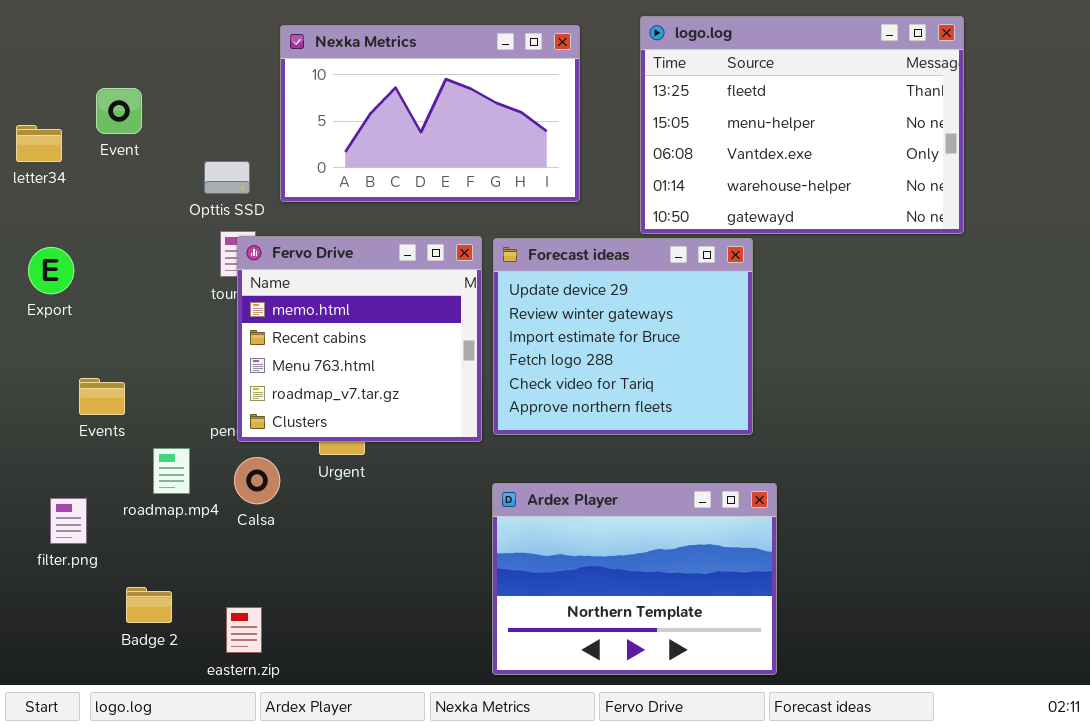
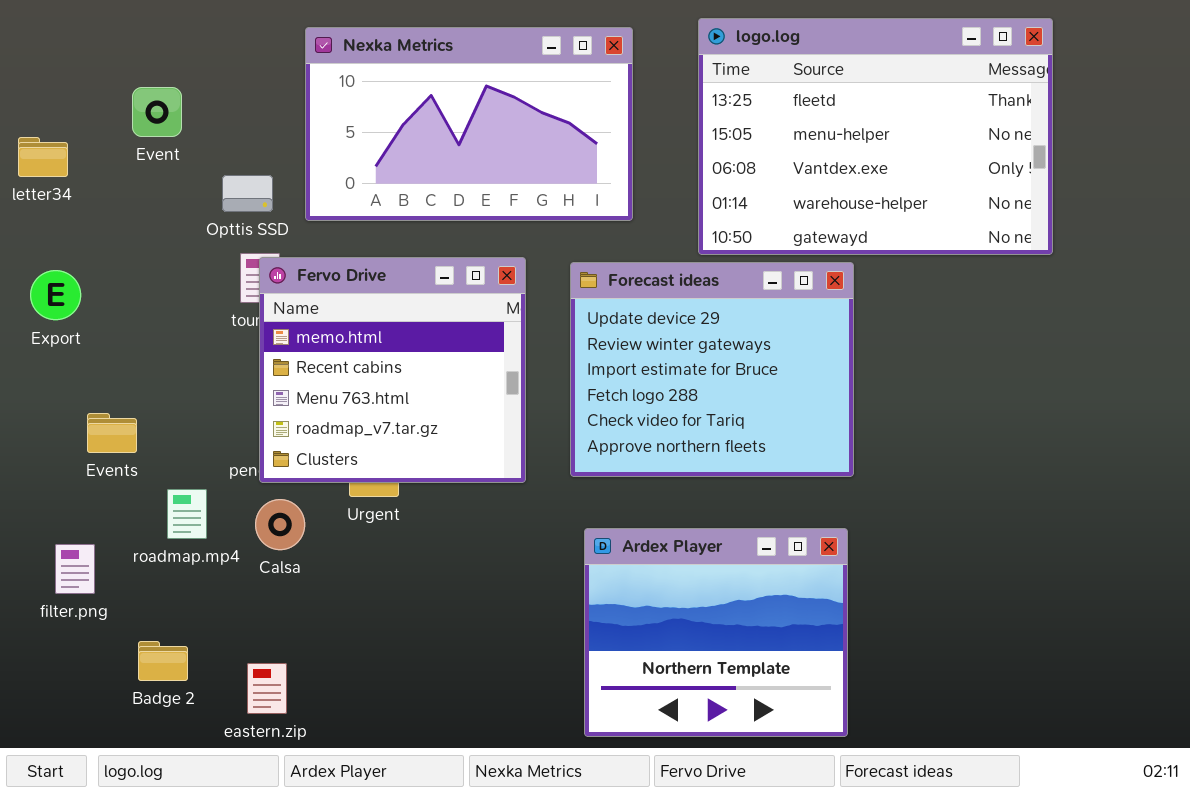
Event: [96,88,142,134] -> [132,87,182,137], moved
Forecast ideas: [493,238,753,435] -> [570,262,854,477], moved
Ardex Player: [492,483,777,675] -> [584,528,848,737], resized

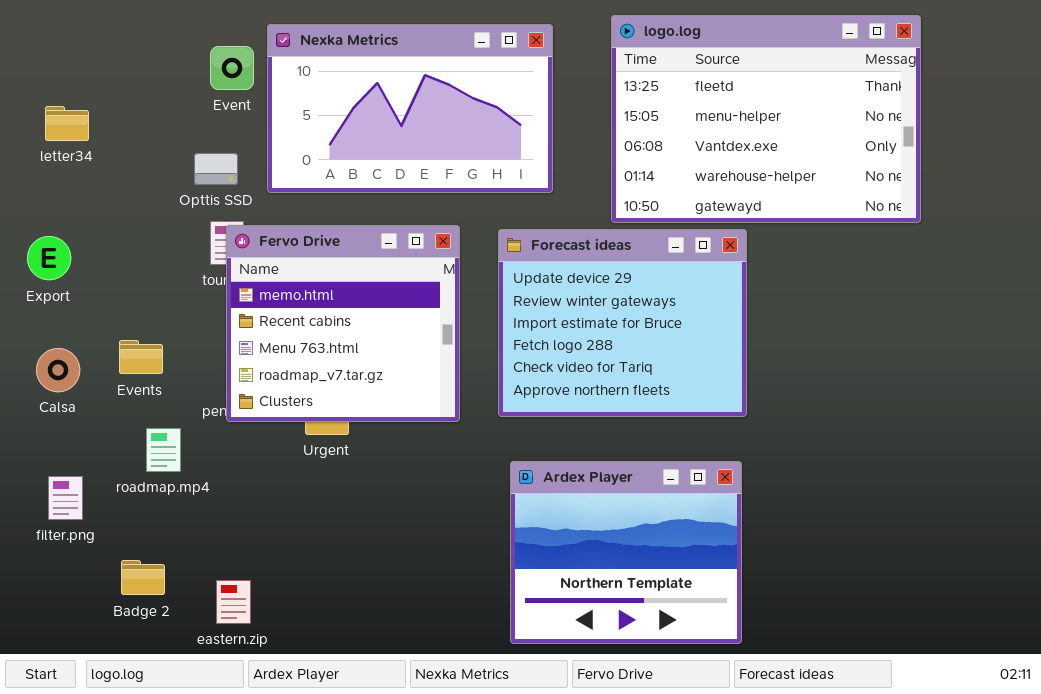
Event: [132,87,182,137] -> [210,46,254,90], moved
letter34: [18,137,68,177] -> [45,106,89,141], moved
Events: [87,413,137,453] -> [119,340,163,374], moved
Calsa: [255,499,305,550] -> [36,348,80,392], moved

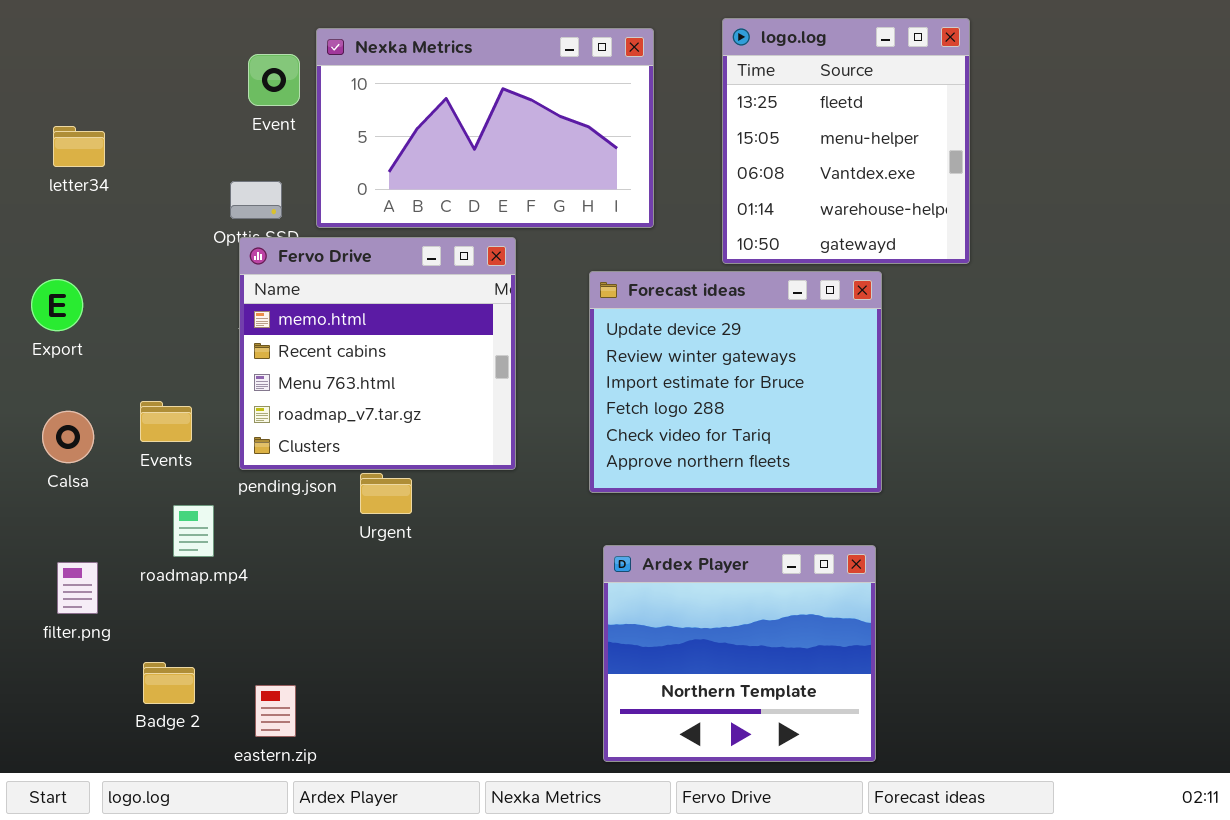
logo.log: [611,15,921,223] -> [722,18,970,264], resized
Fervo Drive: [226,225,460,422] -> [239,237,516,470], moved

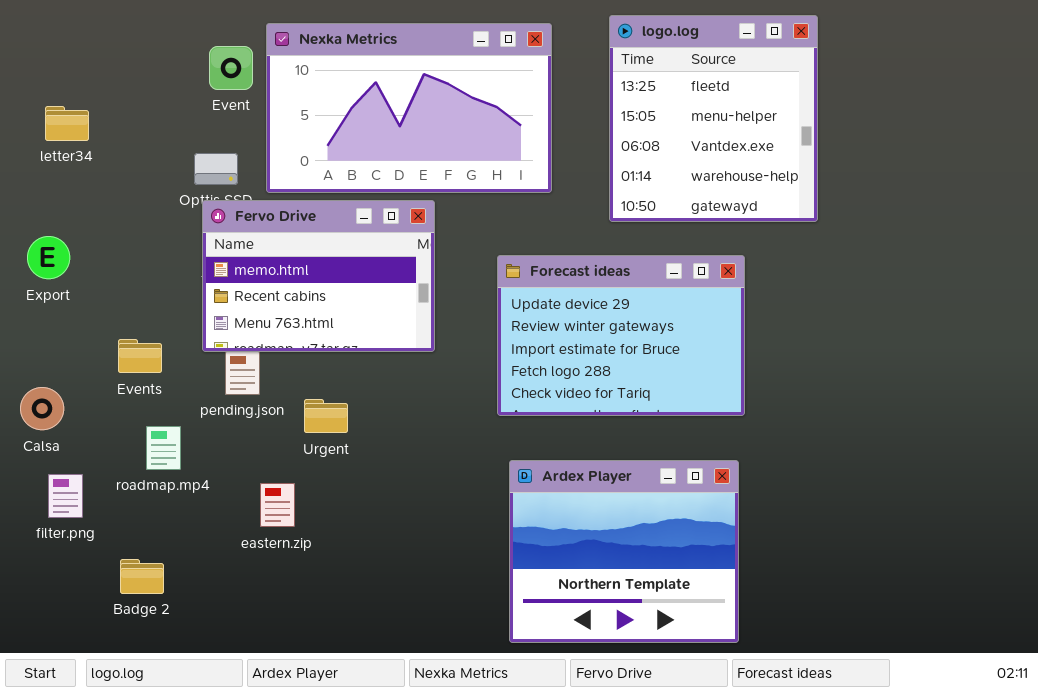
Fervo Drive: [239,237,516,470] -> [202,200,435,352], resized
Forecast ideas: [589,271,882,493] -> [497,255,745,416], resized
Calsa: [42,411,94,463] -> [20,387,64,430], moved
eastern.zip: [255,685,296,737] -> [260,483,295,527], moved

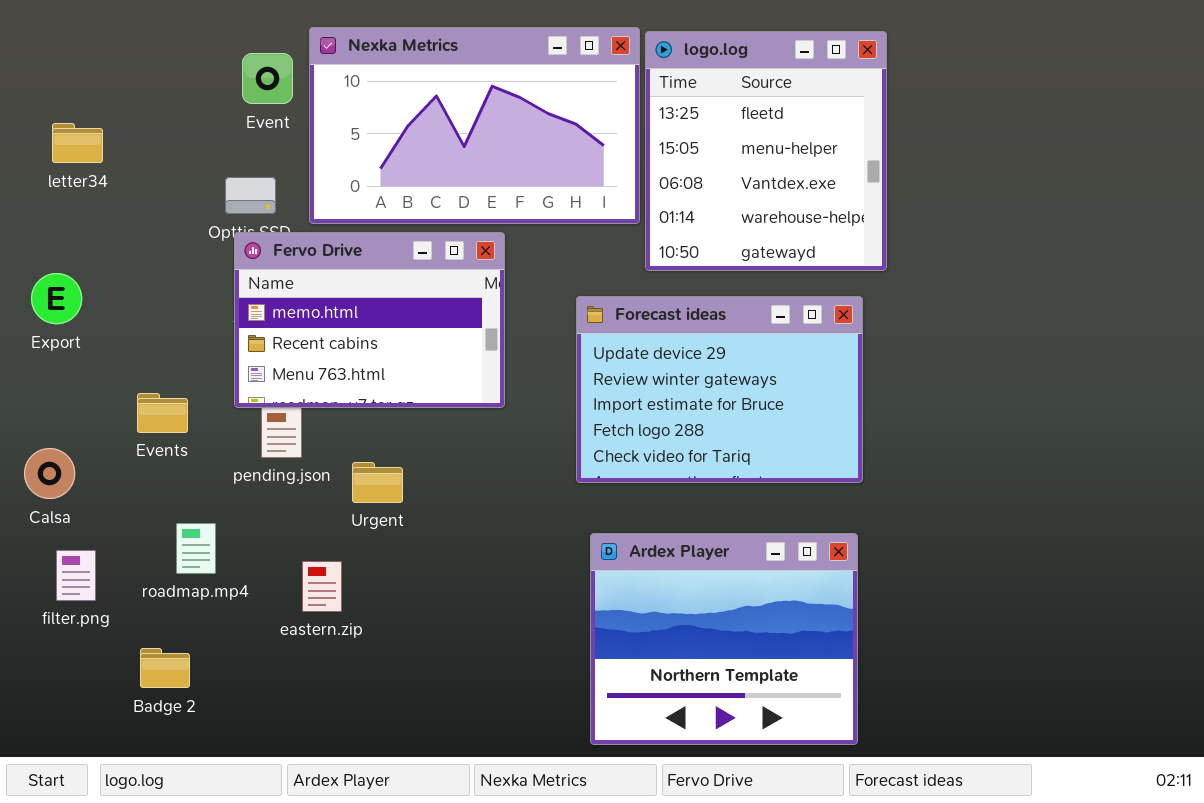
logo.log: [609,15,818,222] -> [645,31,887,271], moved
roadmap.mp4: [146,426,181,470] -> [176,523,216,574], moved

